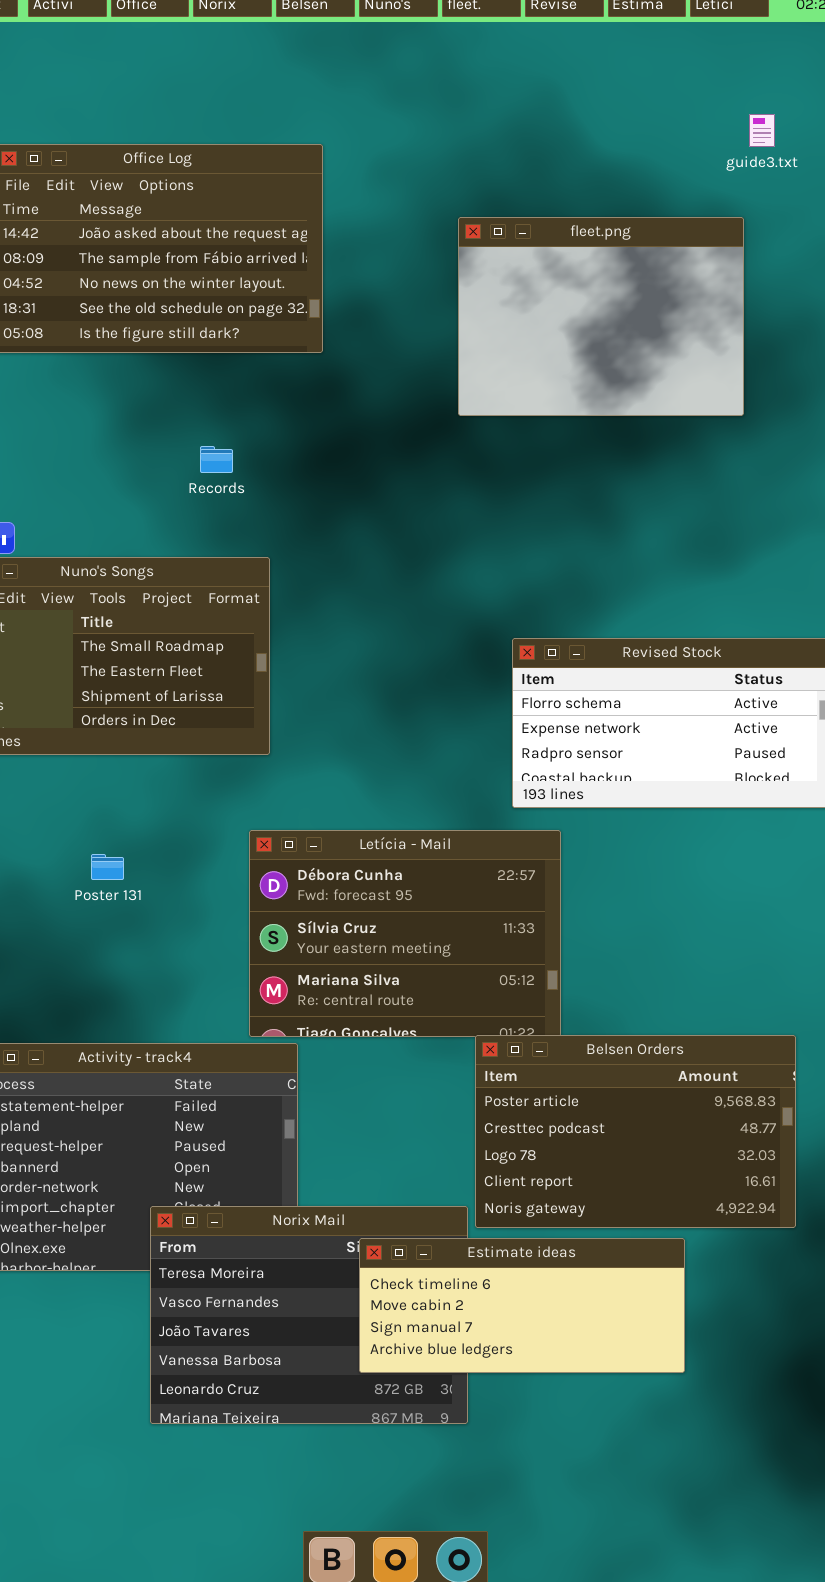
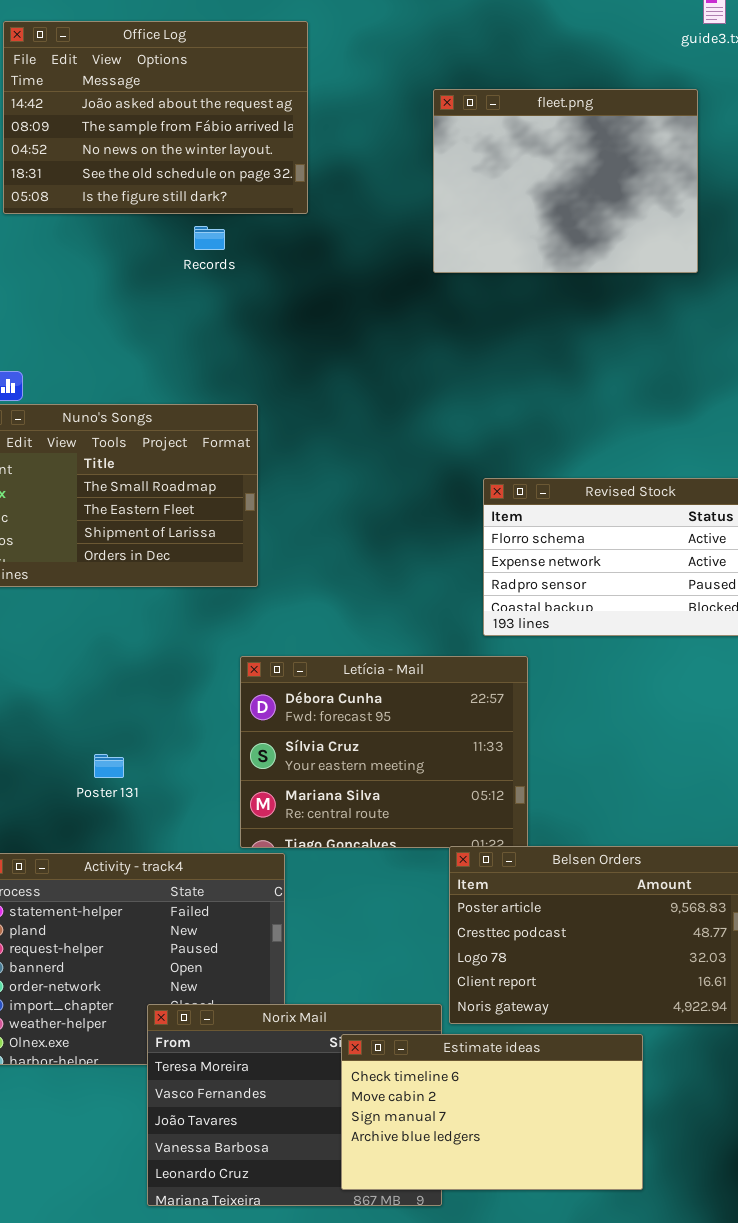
Records: [200,446,233,473] -> [194,226,225,250], moved
Poster 131: [91,854,124,880] -> [94,754,124,778], moved
Estimate ideas: [359,1238,685,1373] -> [341,1034,643,1190], resized

